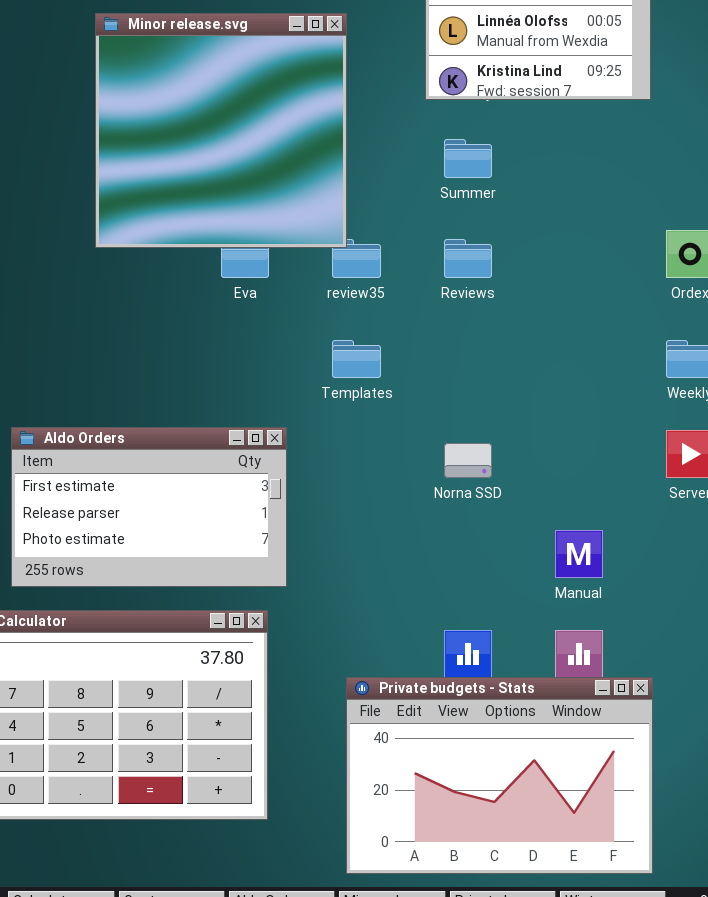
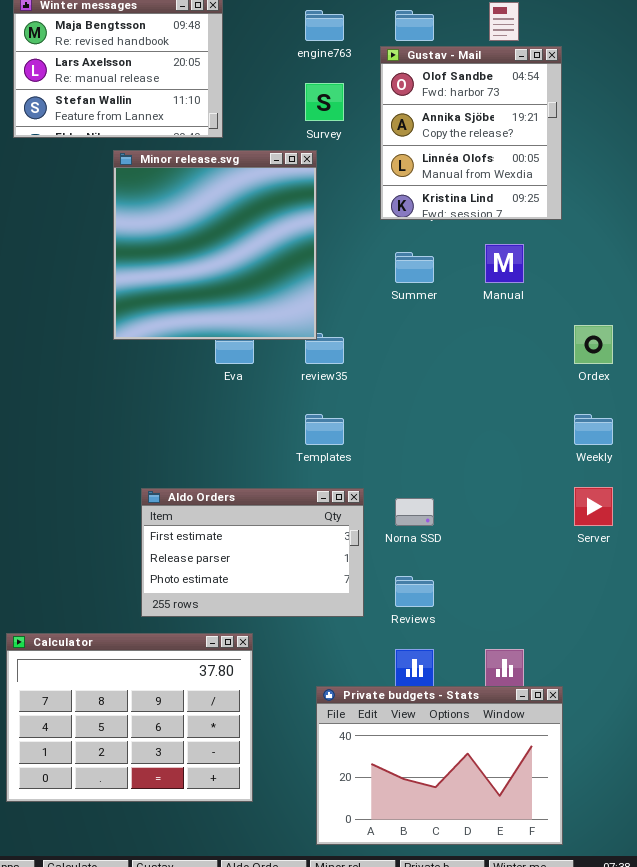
Reviews: [444,239,492,278] -> [395,576,434,607], moved
Aldo Orders: [11,427,287,587] -> [141,488,364,617], moved
Manual: [555,530,603,578] -> [485,244,524,283], moved

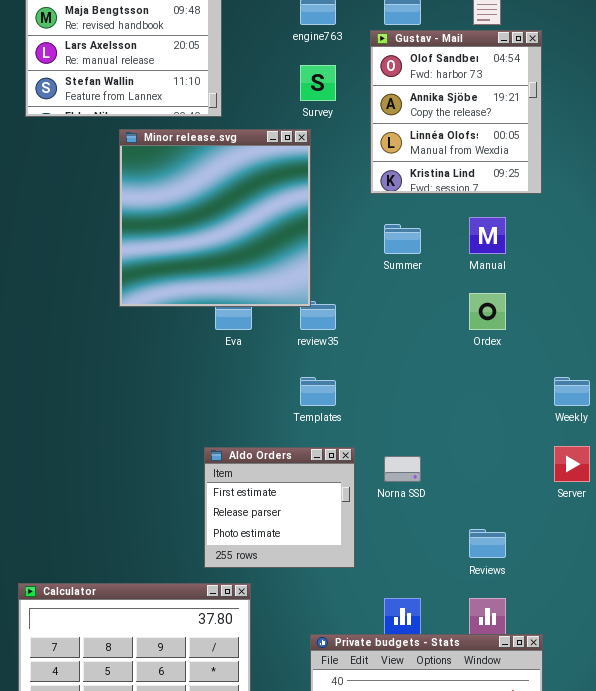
Ordex: [574,325,613,364] -> [469,293,506,330], moved
Aldo Orders: [141,488,364,617] -> [204,447,355,568], resized
Reviews: [395,576,434,607] -> [469,529,506,558], moved

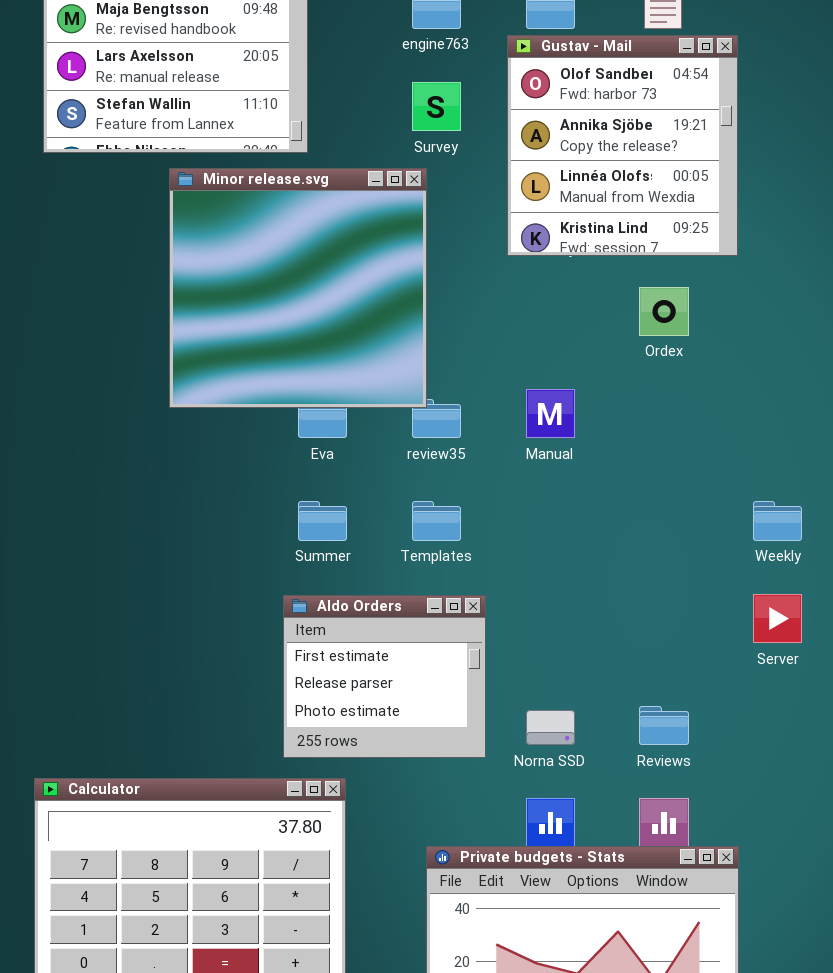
Manual: [469,217,506,254] -> [526,389,575,438], moved
Summer: [384,224,421,254] -> [298,501,347,541], moved
Ordex: [469,293,506,330] -> [639,287,689,336], moved
Norna SSD: [384,456,421,482] -> [526,710,575,745], moved

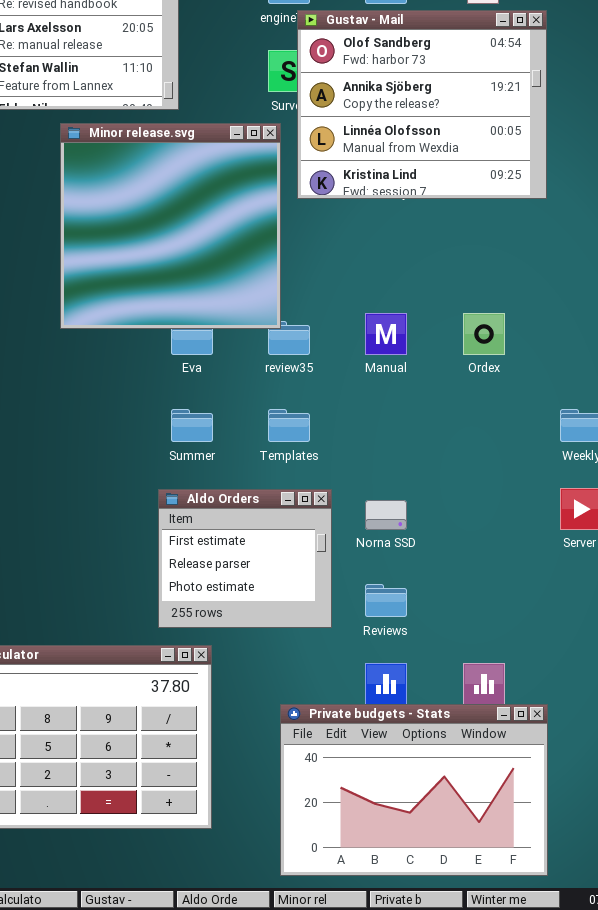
Gustav - Mail: [507,35,738,256] -> [297,10,547,199], resized
Ordex: [639,287,689,336] -> [463,313,505,355], moved
Reviews: [639,706,689,745] -> [365,584,407,617], moved
Norna SSD: [526,710,575,745] -> [365,500,407,530], moved

